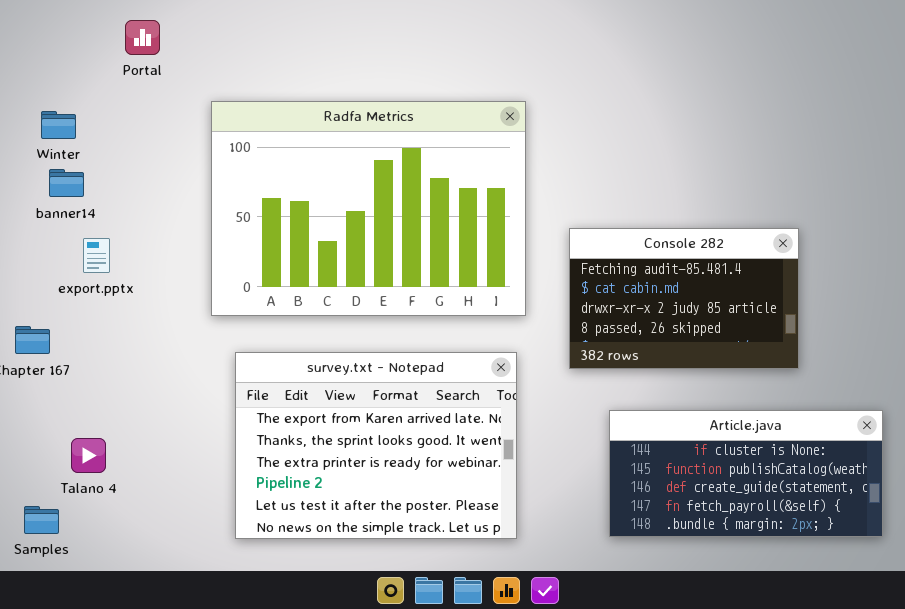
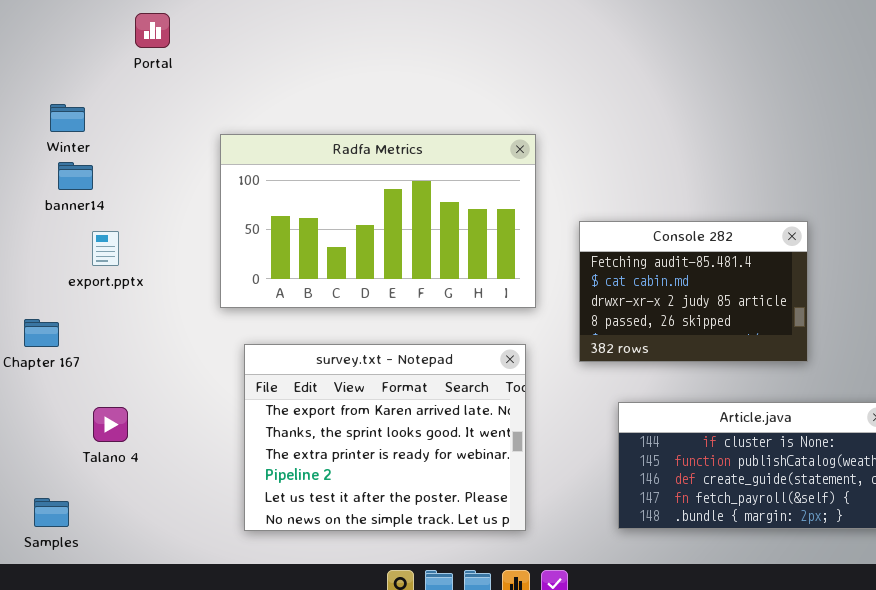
Radfa Metrics: [211,101,526,316] -> [220,134,536,308], resized
Talano 4: [71,438,106,473] -> [93,407,128,442], moved

